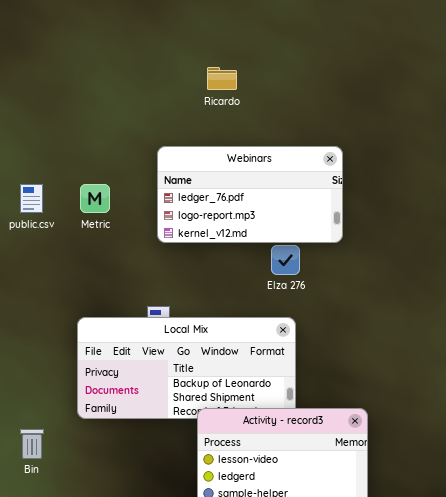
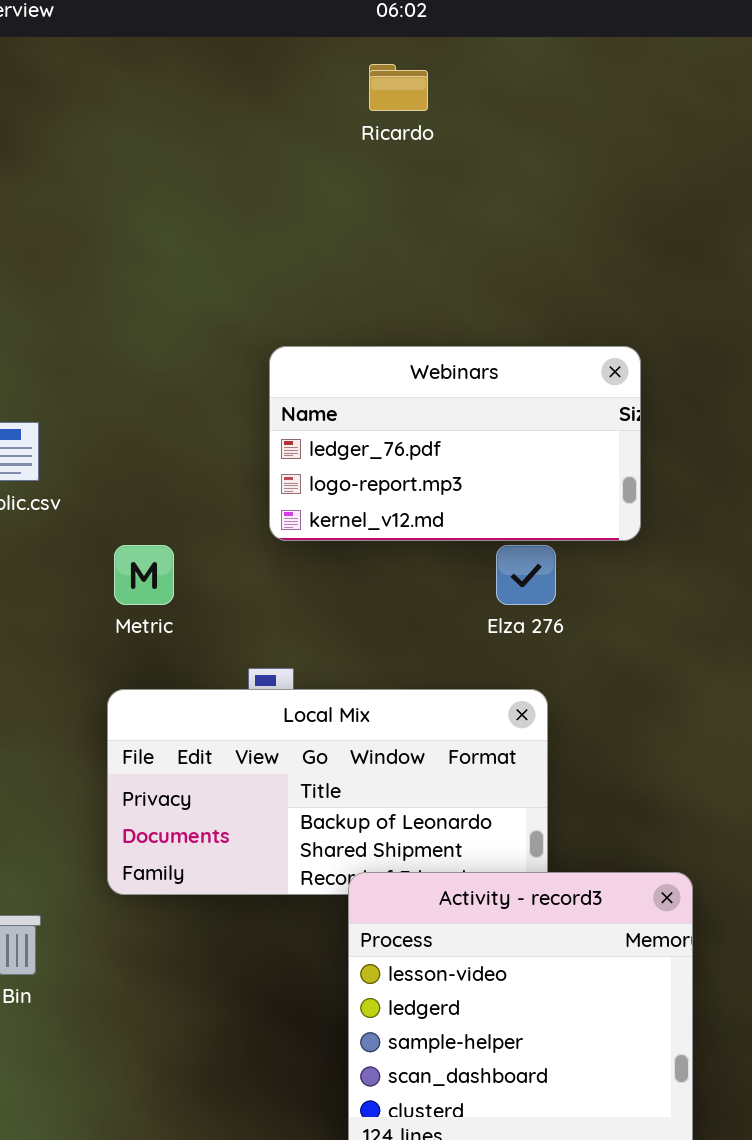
Ricardo: [207,67,237,90] -> [369,64,428,111], moved
Metric: [80,184,110,213] -> [114,545,174,605], moved

